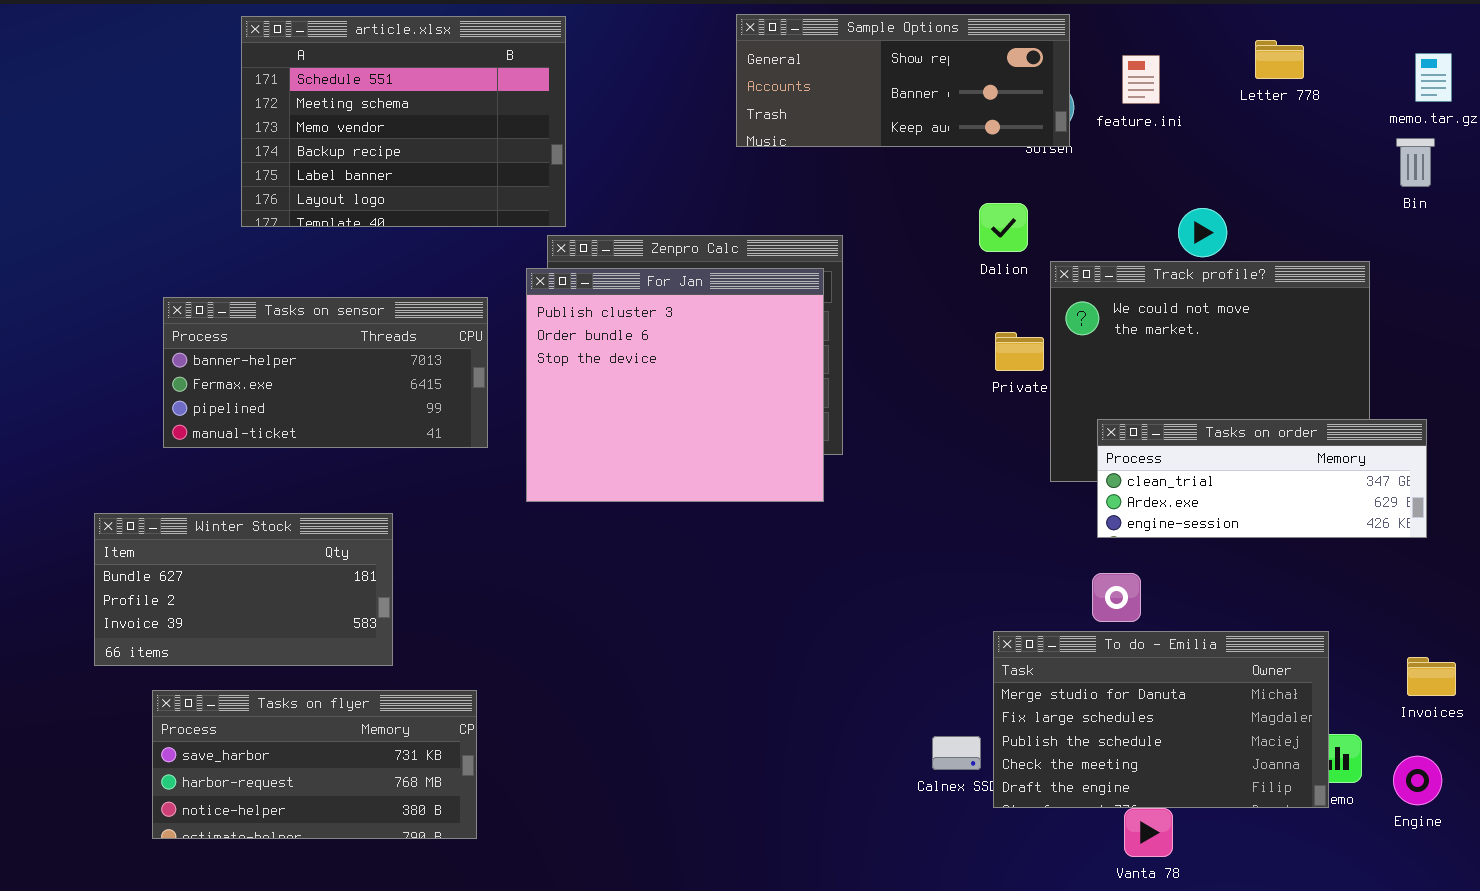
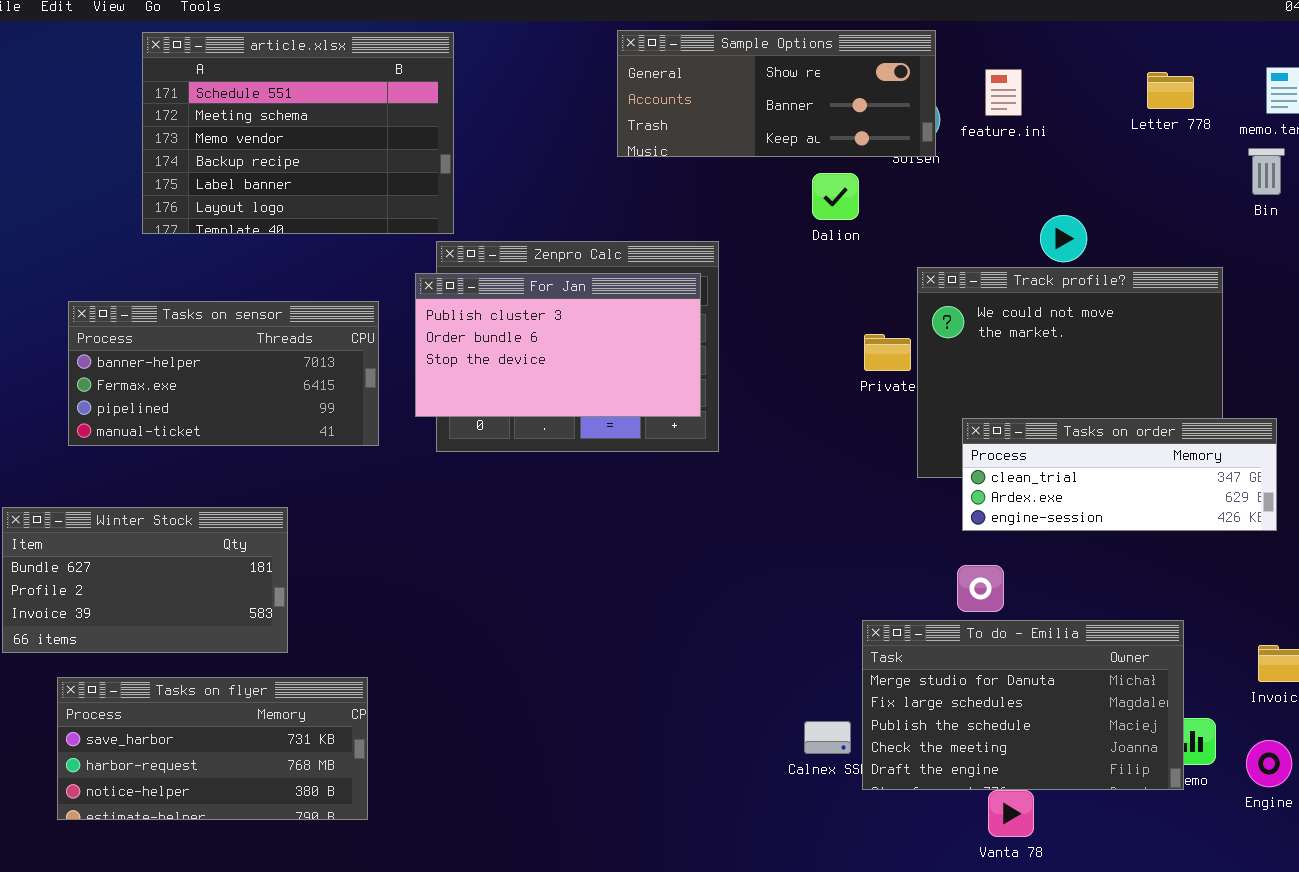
Letter 778: [1255,40,1304,79] -> [1147,72,1194,109], moved
Dalion: [979,203,1028,252] -> [812,173,859,220], moved
For Jan: [526,268,824,502] -> [415,273,701,417], resized

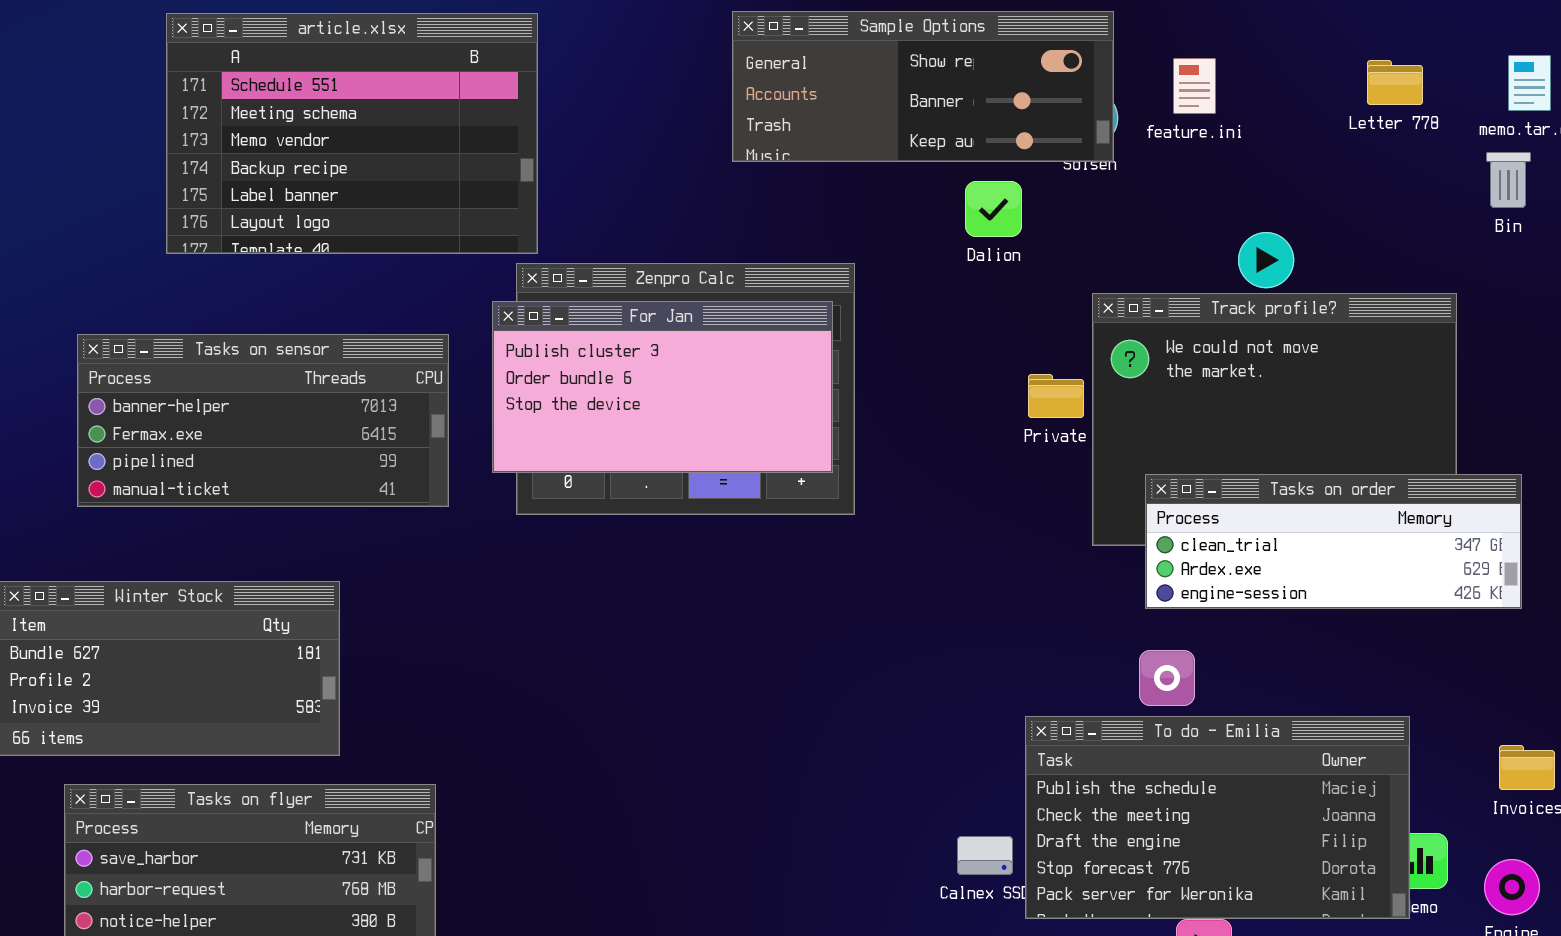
To do - Emilia: [862,620,1184,790] -> [1025,716,1410,919], scrolled down 2 rows

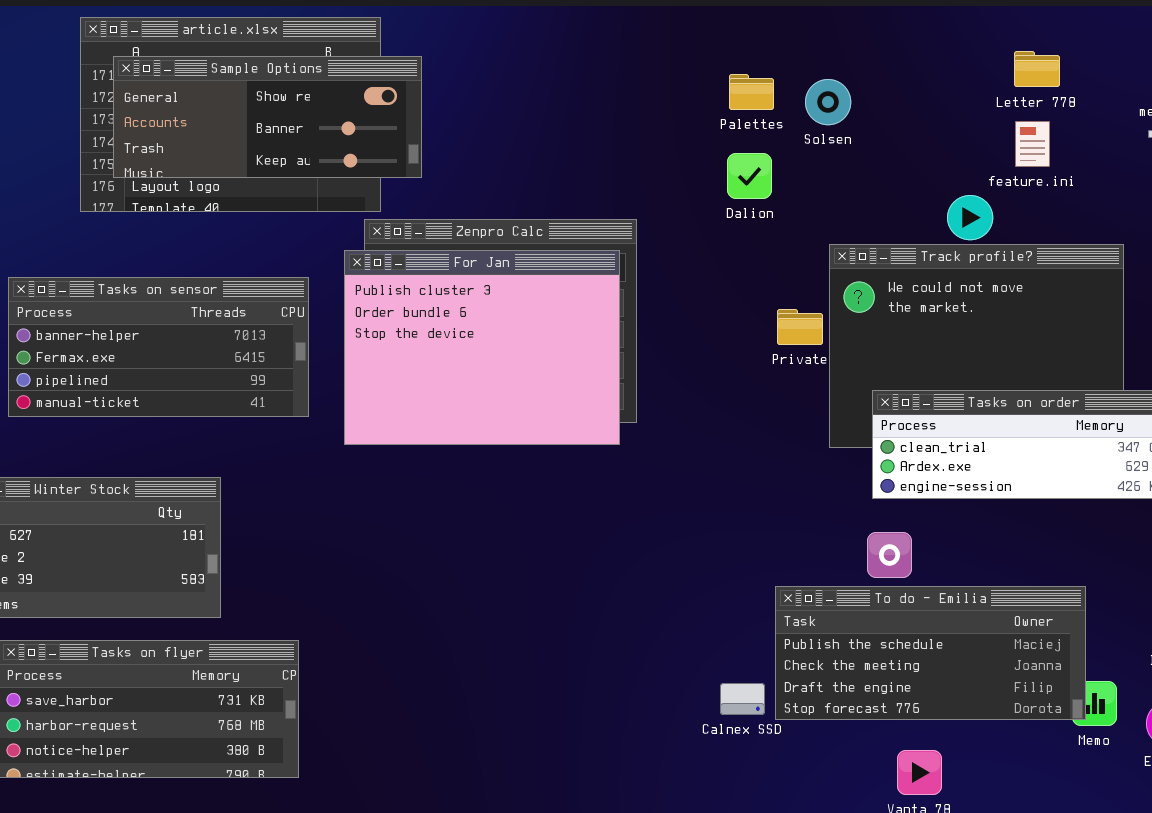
Sample Options: [732,11,1114,162] -> [113,56,422,178], moved
feature.ini: [1173,58,1216,114] -> [1015,121,1050,167], moved
Letter 778: [1367,60,1423,105] -> [1014,51,1060,87], moved
For Jan: [492,301,833,473] -> [344,250,620,445], resized
To do - Emilia: [1025,716,1410,919] -> [775,586,1086,720], resized

